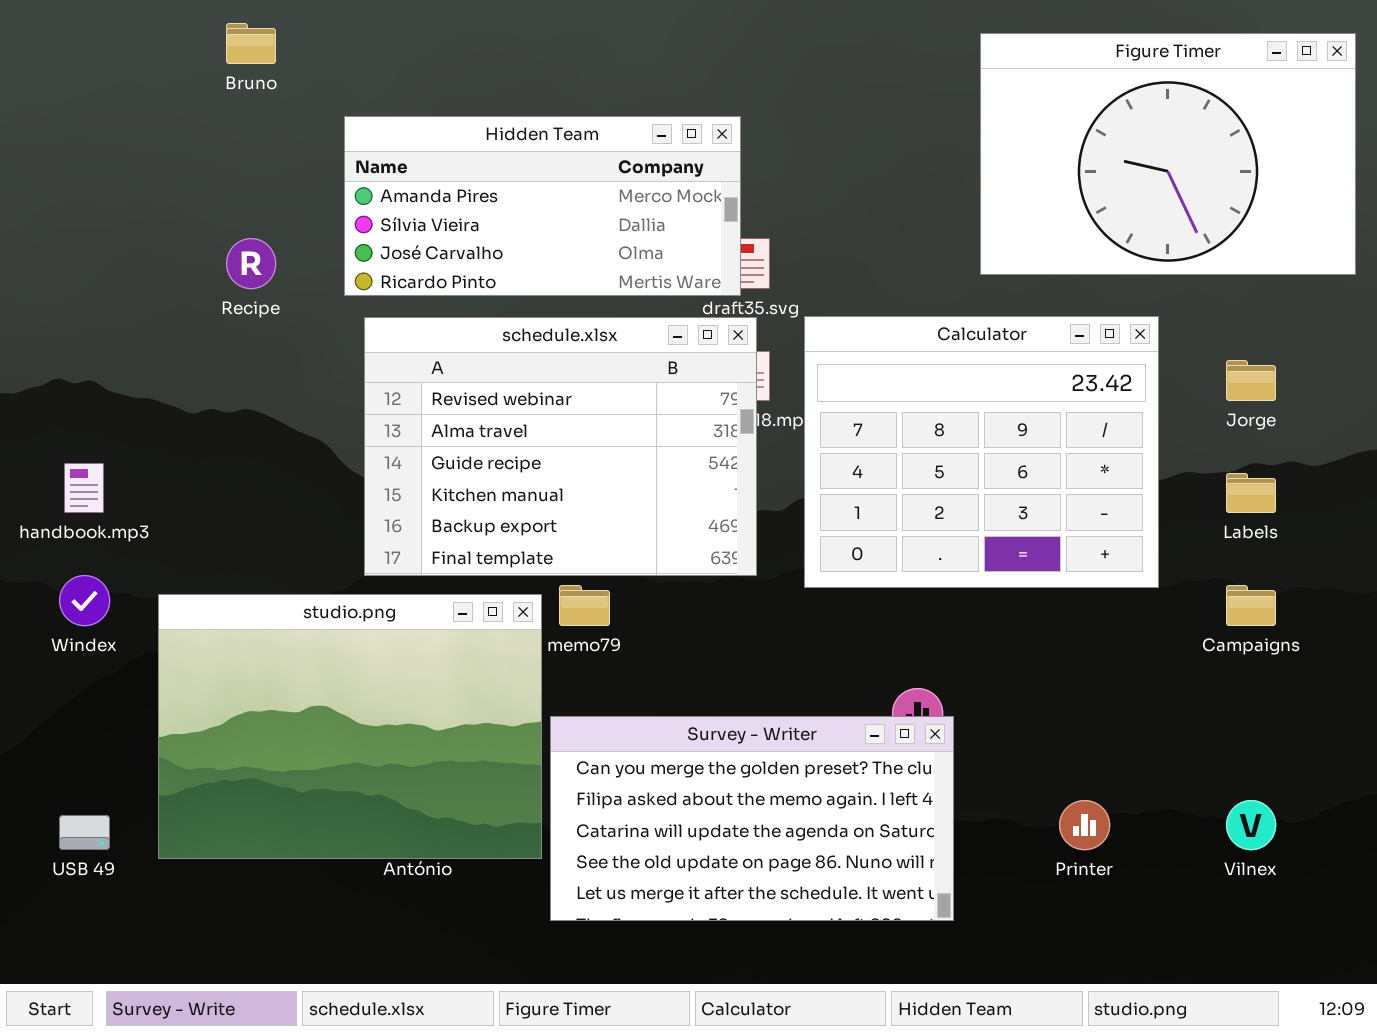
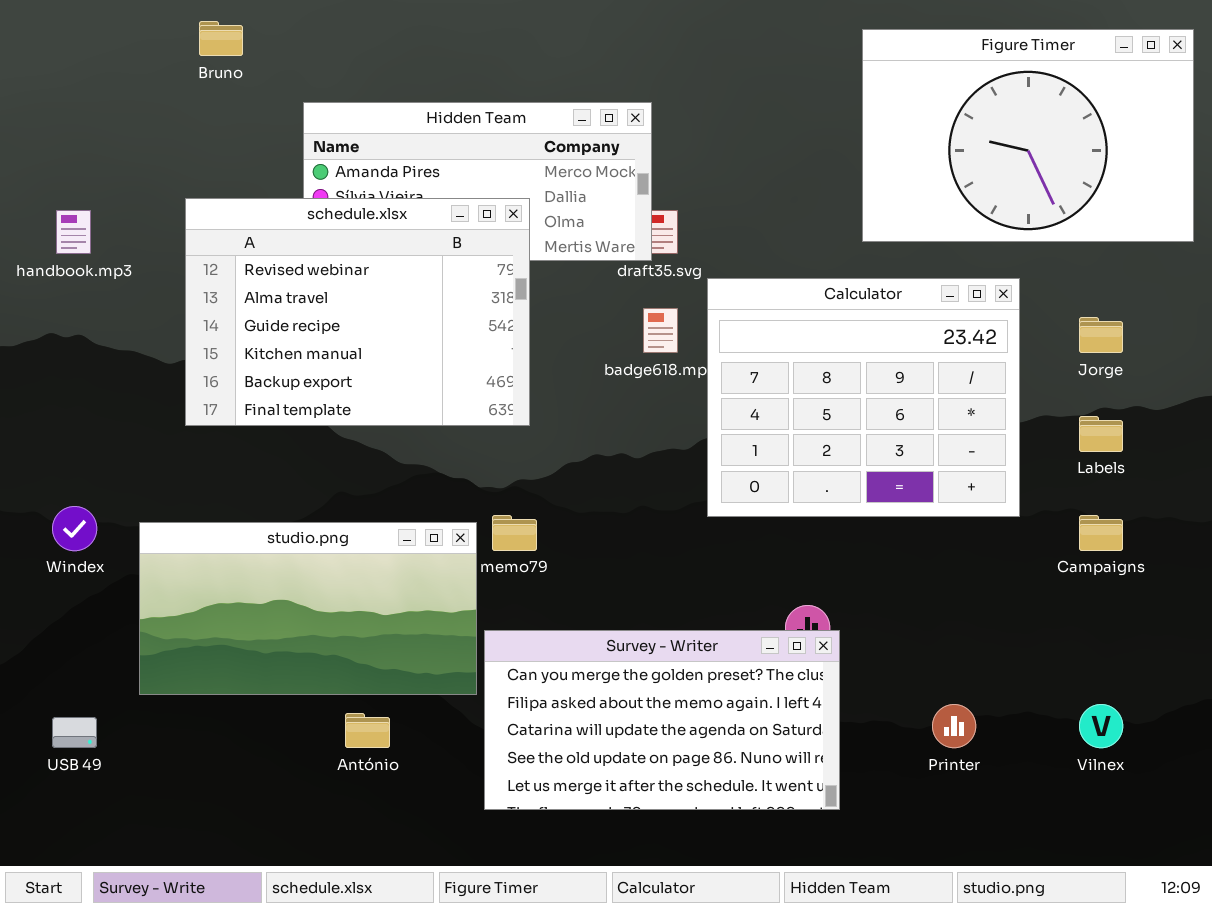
schedule.xlsx: [364,317,757,576] -> [185,198,530,426], moved
handbook.mp3: [64,463,104,513] -> [56,210,91,254], moved
studio.png: [158,594,542,859] -> [139,522,477,695], resized

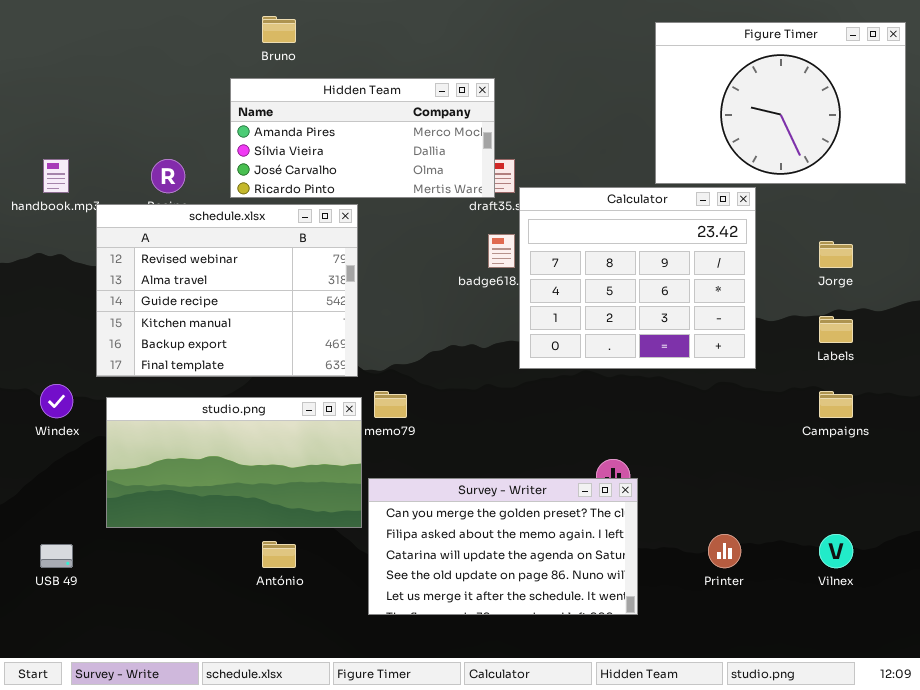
Bruno: [199,21,243,56] -> [262,16,296,43], moved
schedule.xlsx: [185,198,530,426] -> [96,204,358,377], moved
Calculator: [707,278,1020,517] -> [519,187,756,369], moved

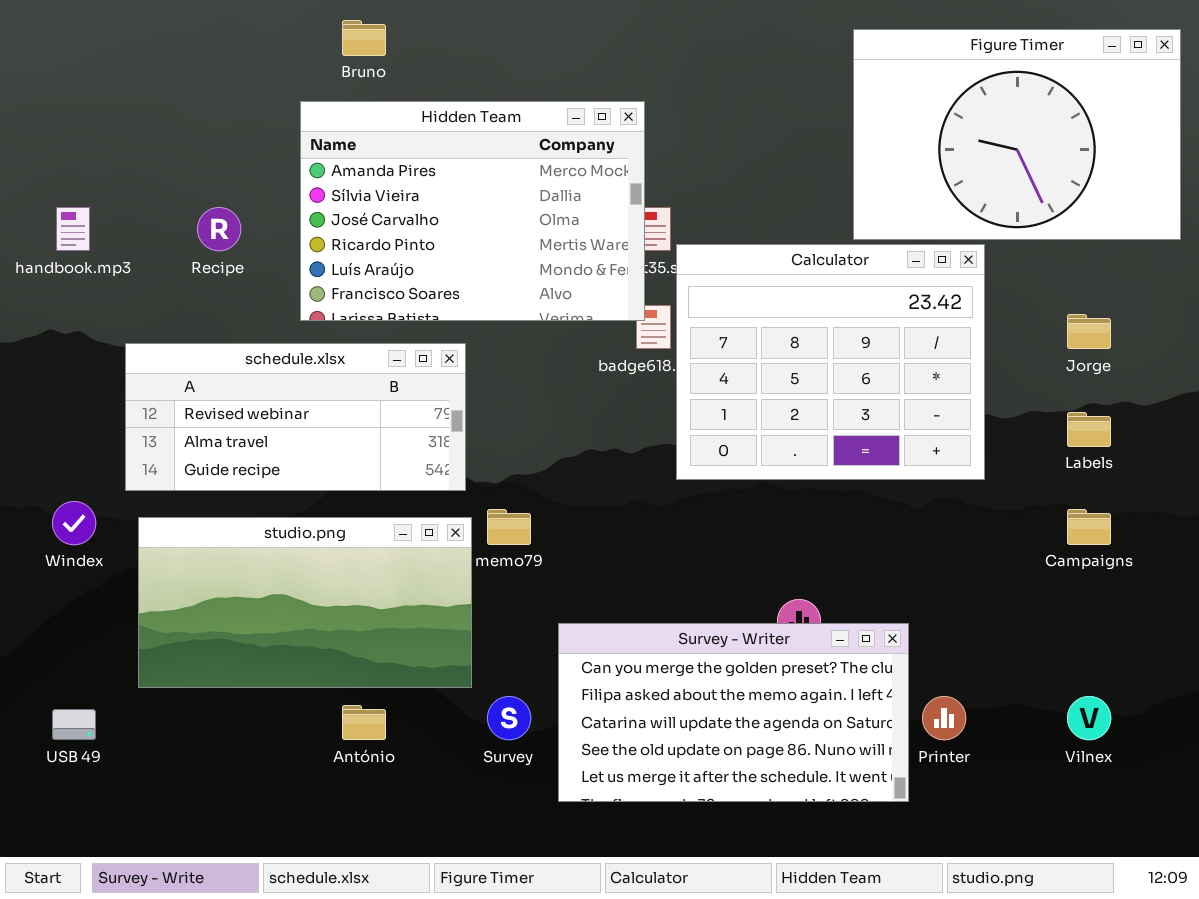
Hidden Team: [230,78,495,198] -> [300,101,645,321], resized
schedule.xlsx: [96,204,358,377] -> [125,343,466,491], resized
Survey - Writer: [368,478,638,615] -> [558,623,909,802], moved

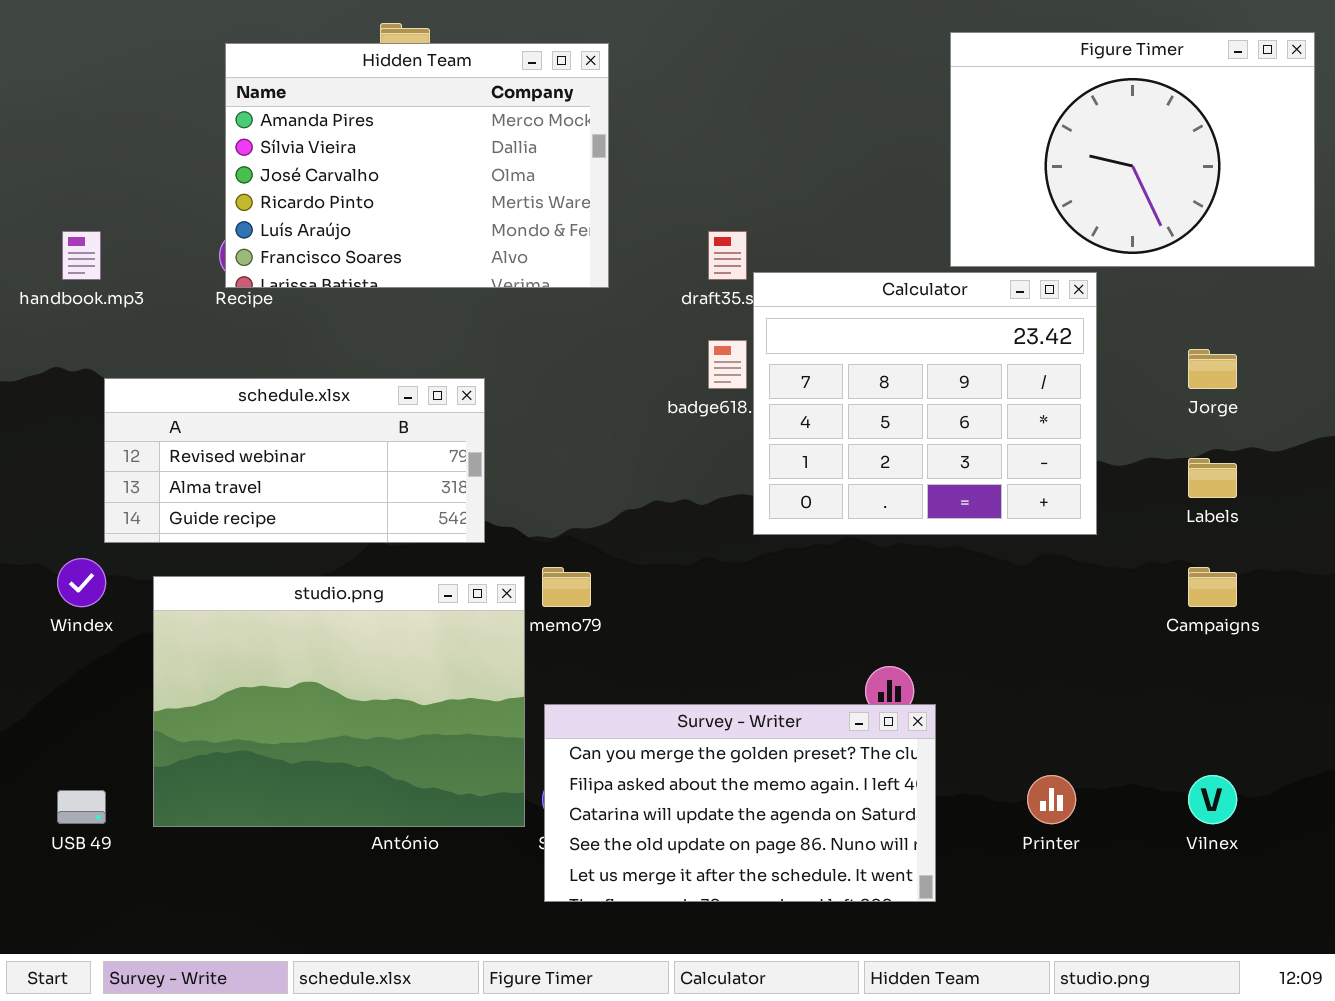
Hidden Team: [300,101,645,321] -> [225,43,609,288], moved
schedule.xlsx: [125,343,466,491] -> [104,378,485,543], moved
studio.png: [138,517,472,688] -> [153,576,525,827], resized
Survey - Writer: [558,623,909,802] -> [544,704,936,902], moved

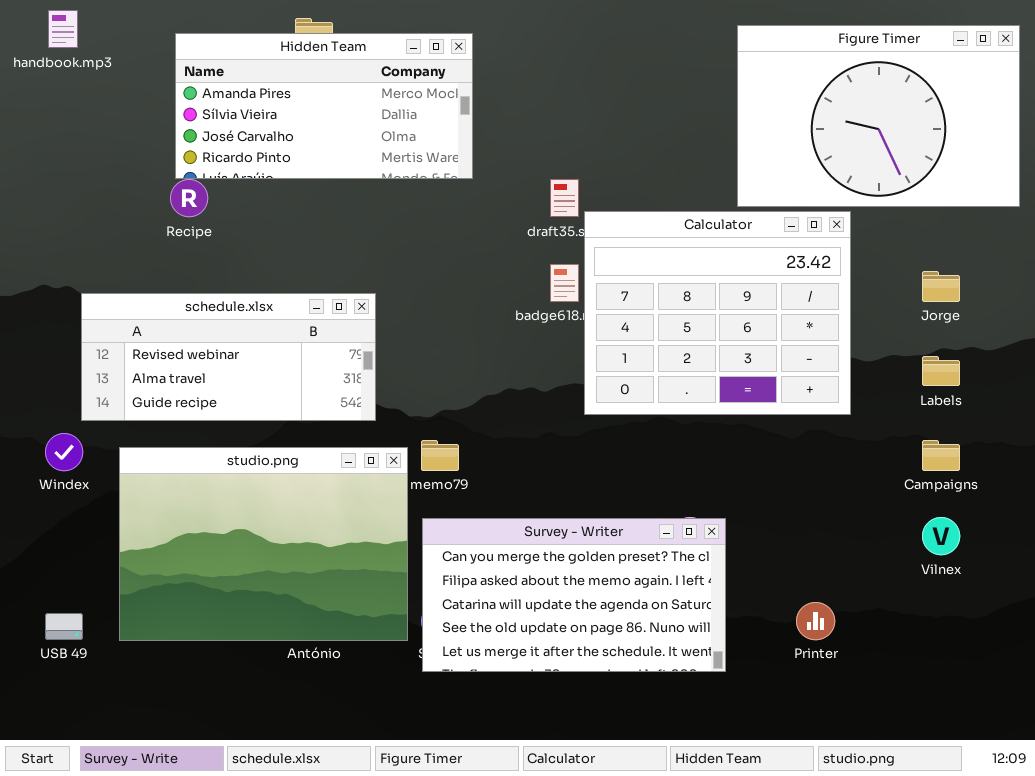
Hidden Team: [225,43,609,288] -> [175,33,473,179], resized
handbook.mp3: [62,231,101,280] -> [48,10,78,48], moved
Survey - Writer: [544,704,936,902] -> [422,518,726,672], moved
Vilnex: [1188,775,1237,824] -> [922,517,960,555], moved

